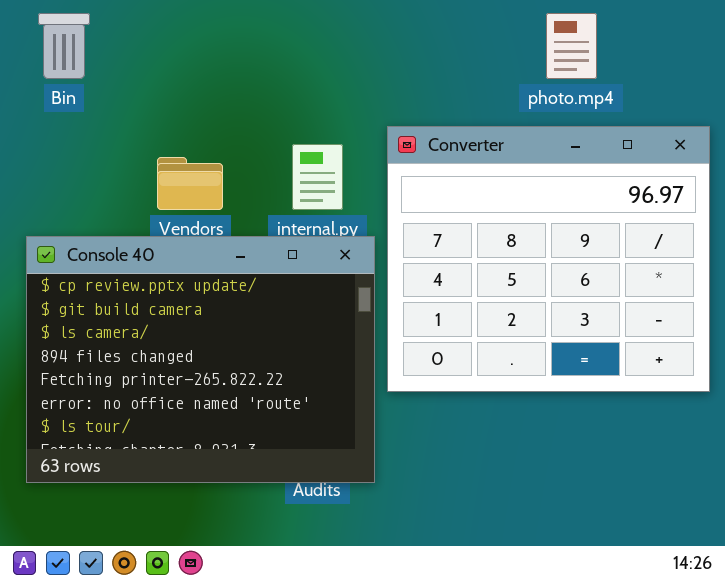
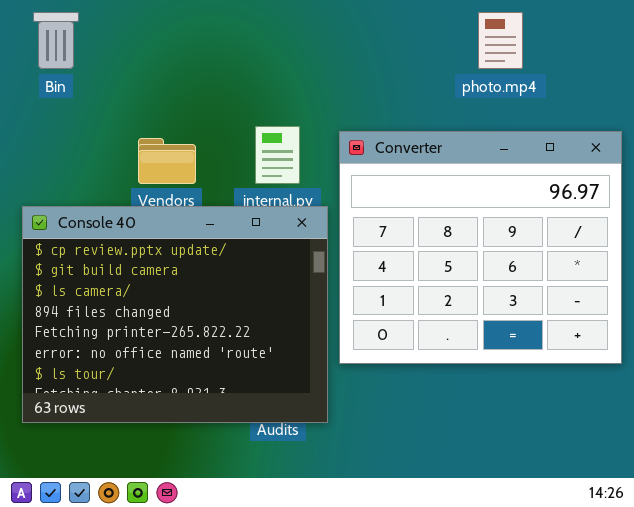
Converter: [387,126,710,392] -> [339,131,622,364], moved

